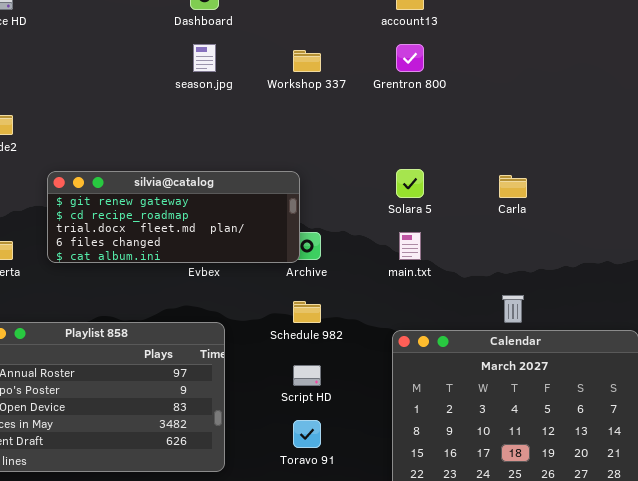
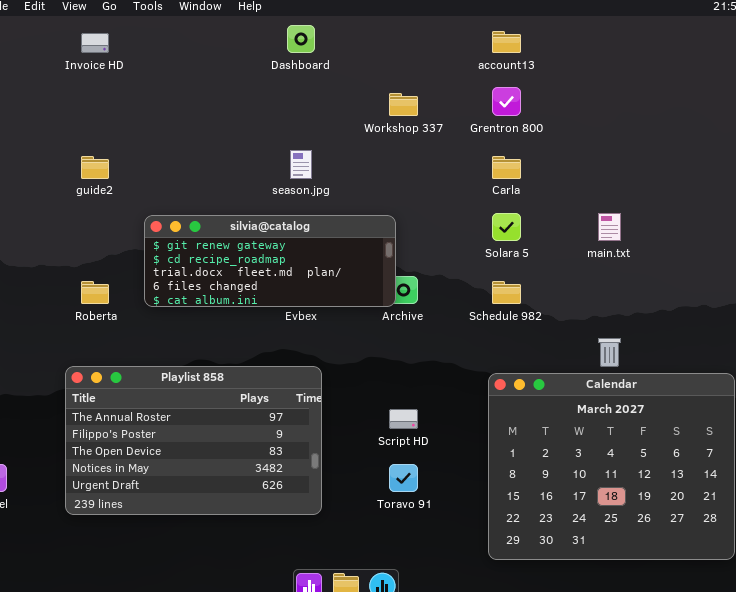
season.jpg: [193,44,216,72] -> [290,150,312,179], moved
Carla: [499,175,527,198] -> [492,156,521,179], moved
main.txt: [399,232,421,260] -> [598,213,621,241], moved
Schedule 982: [293,301,321,323] -> [492,281,521,304], moved

